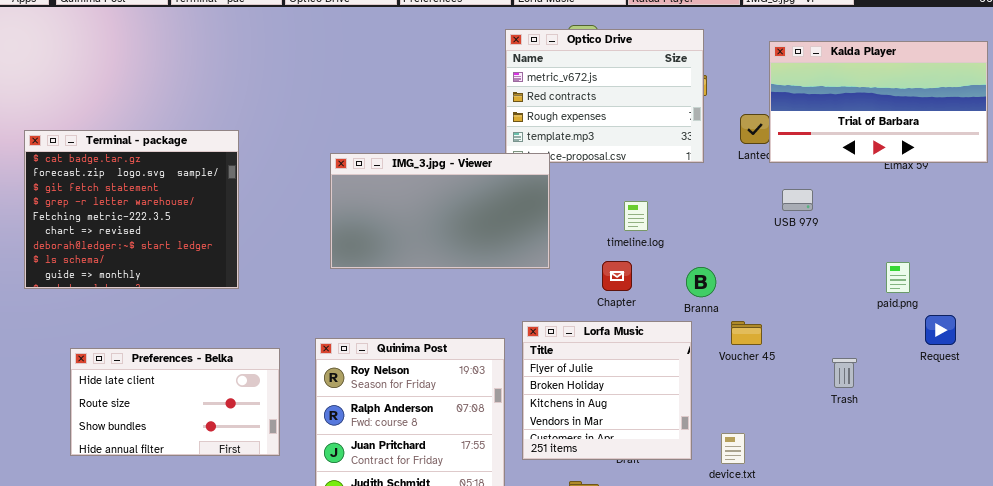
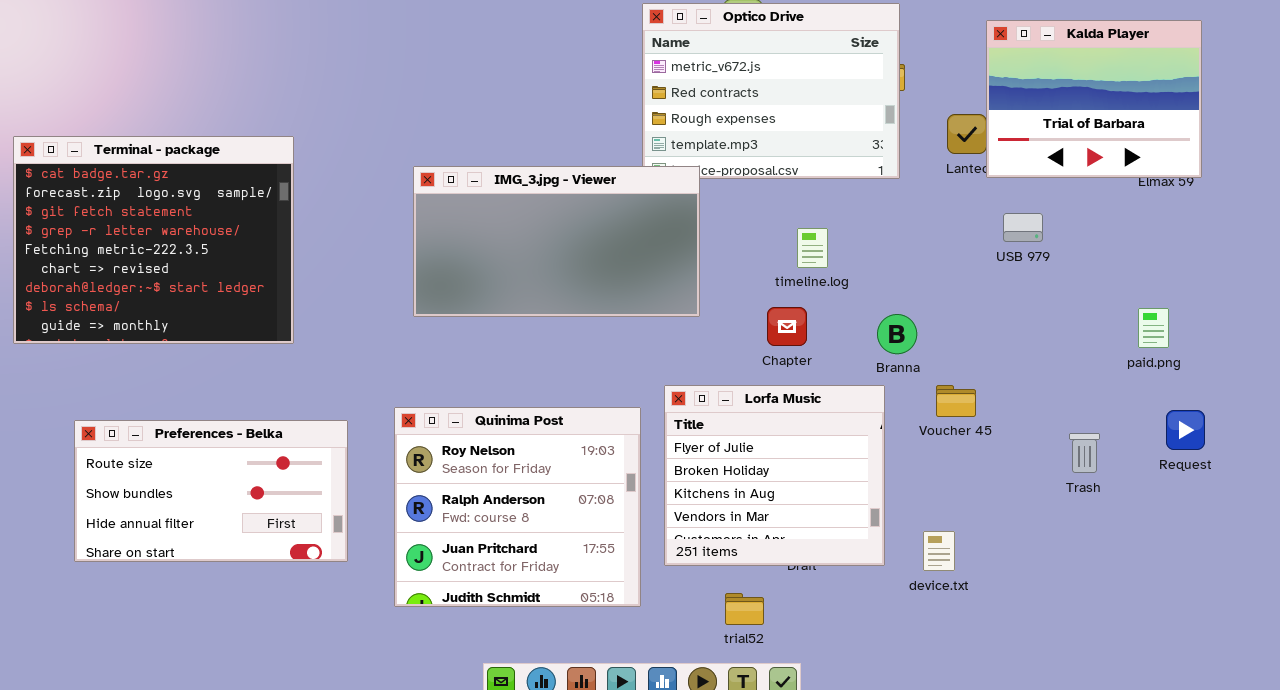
Kalda Player: [769,41,988,163] -> [986,20,1202,178], resized
Request: [925,315,956,345] -> [1166,410,1205,450], moved
Preferences - Belka: [70,348,280,456] -> [74,420,348,562], scrolled down 1 row

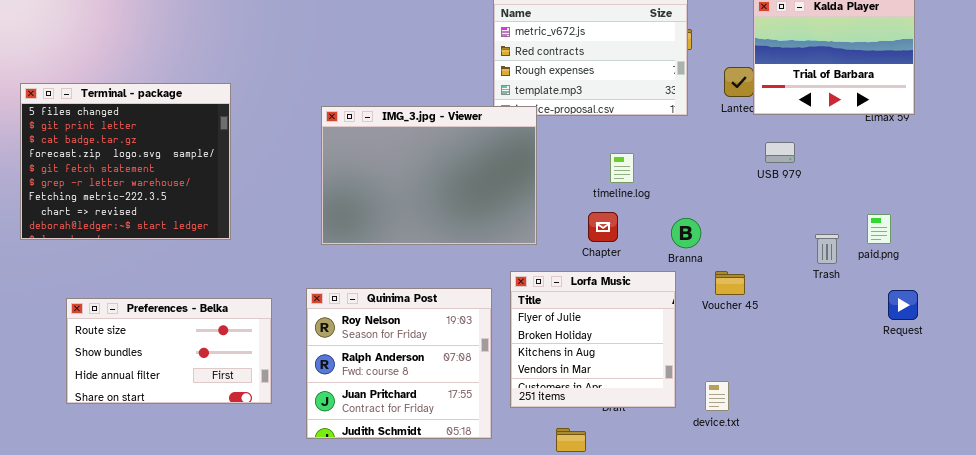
Terminal - package: [13,136,294,344] -> [20,83,231,240], scrolled up 2 rows
IMG_3.jpg - Viewer: [413,166,700,317] -> [321,106,537,245], resized
Trash: [1069,433,1100,473] -> [815,234,839,264], moved

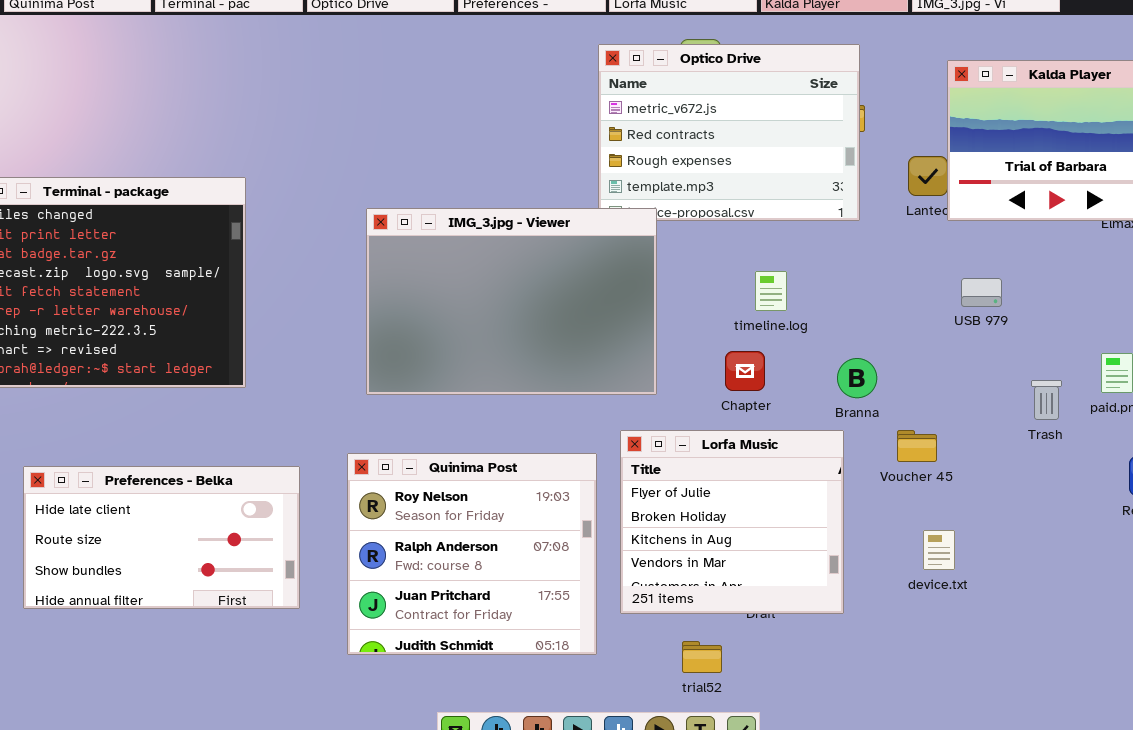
USB 979: [765,142,795,163] -> [961,278,1002,307], moved
Preferences - Belka: [66,298,272,404] -> [23,466,300,609], scrolled up 1 row
device.txt: [705,381,729,411] -> [923,530,955,570], moved

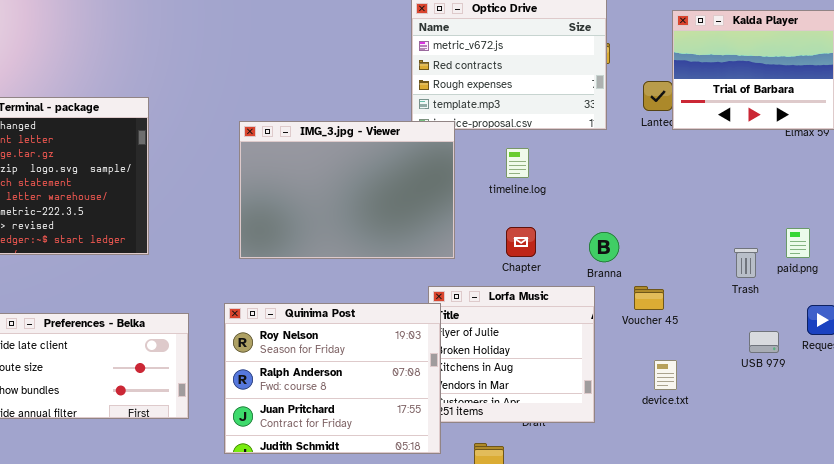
timeline.log: [755,271,787,311] -> [506,148,529,178], moved
USB 979: [961,278,1002,307] -> [749,331,779,353], moved
Quinima Post: [347,453,597,655] -> [224,303,441,454], resized

